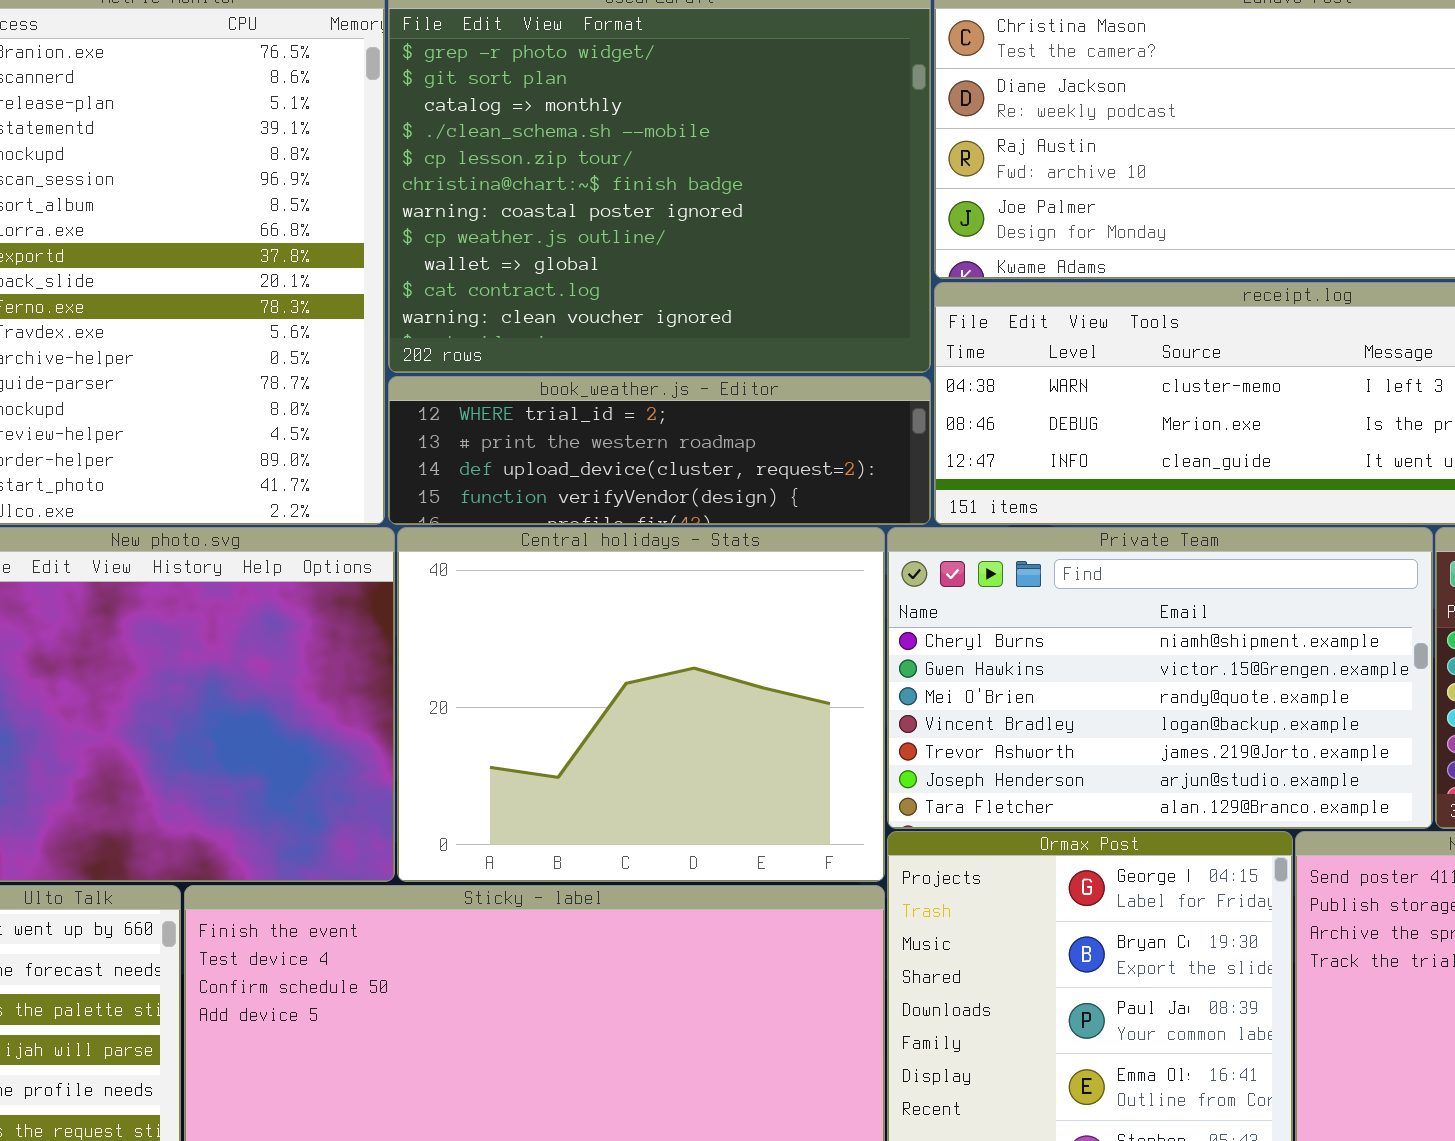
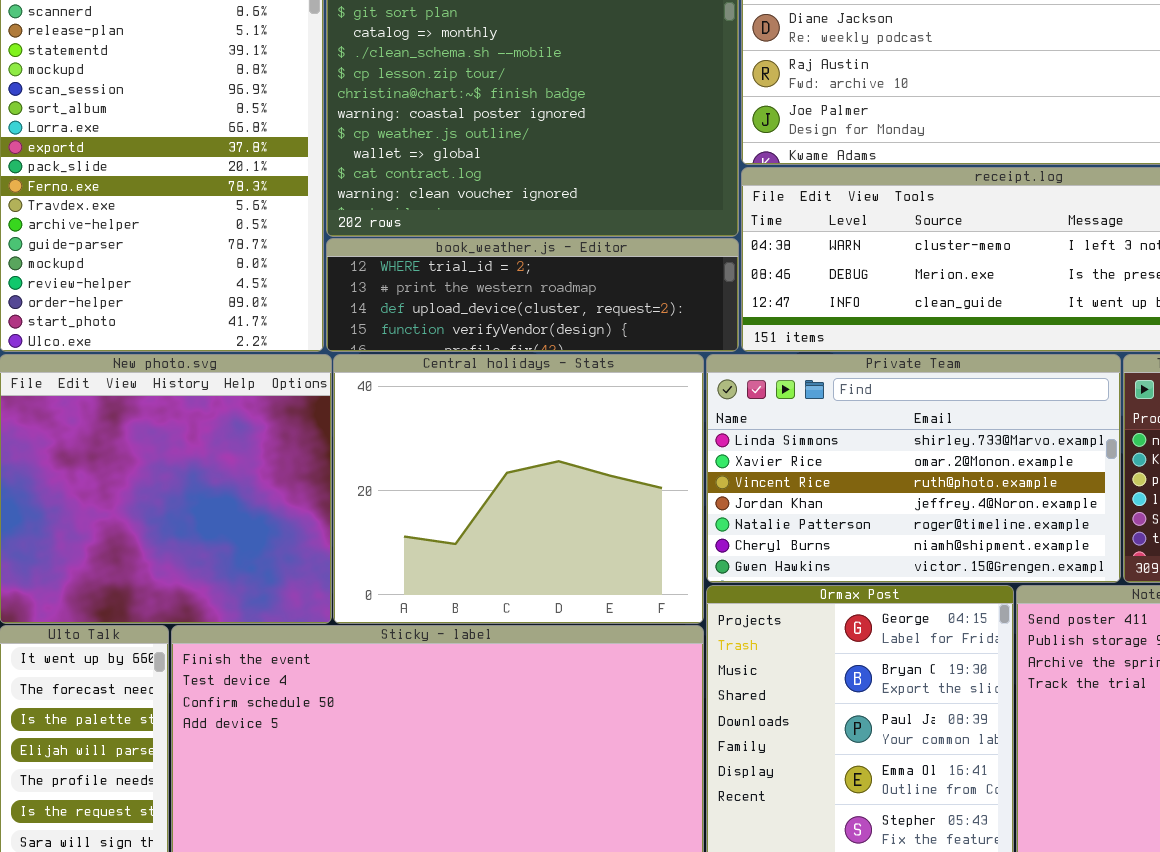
Private Team: [887,527,1433,829] -> [706,354,1121,583], scrolled up 5 rows

